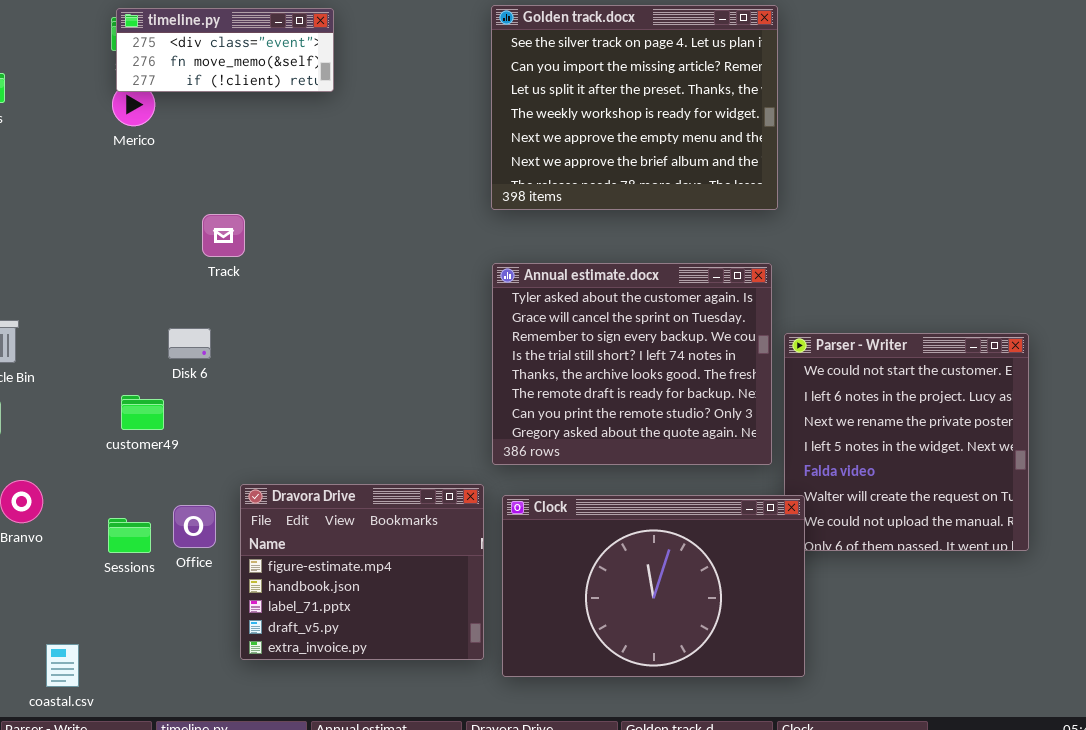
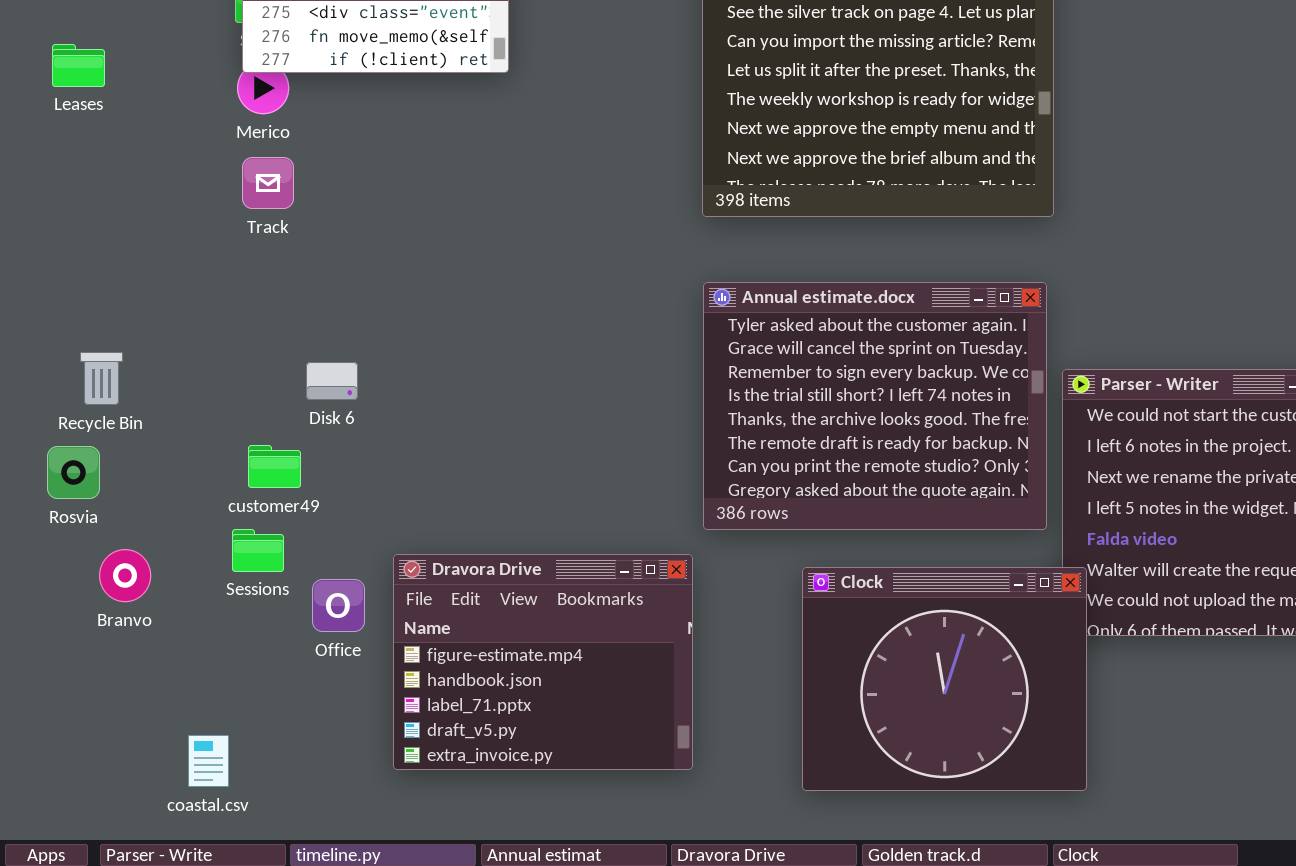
Track: [202,214,245,257] -> [242,157,294,209], moved
Clock: [502,495,805,677] -> [802,567,1087,791], resized
Sessions: [108,518,151,553] -> [232,529,284,572], moved
coastal.csv: [46,644,79,687] -> [188,735,229,787], moved

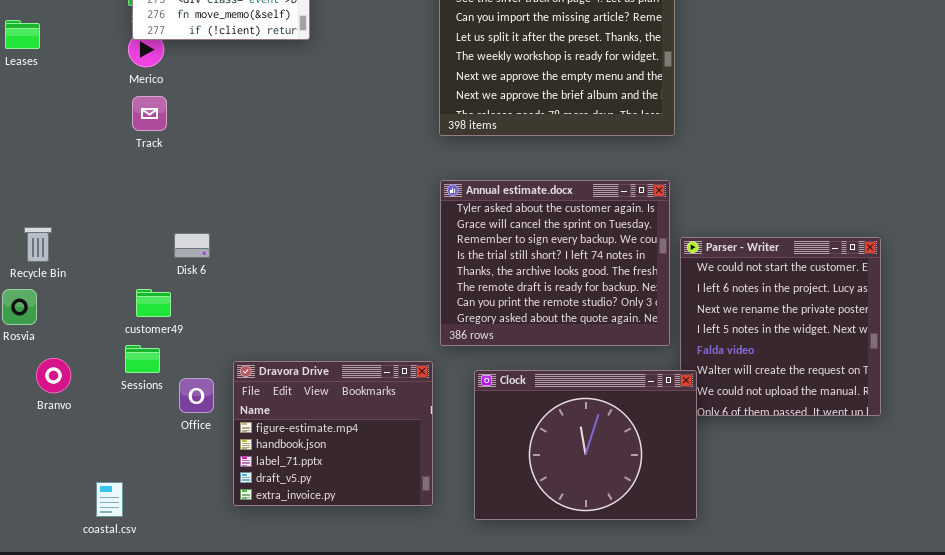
Clock: [802,567,1087,791] -> [474,370,697,520], resized

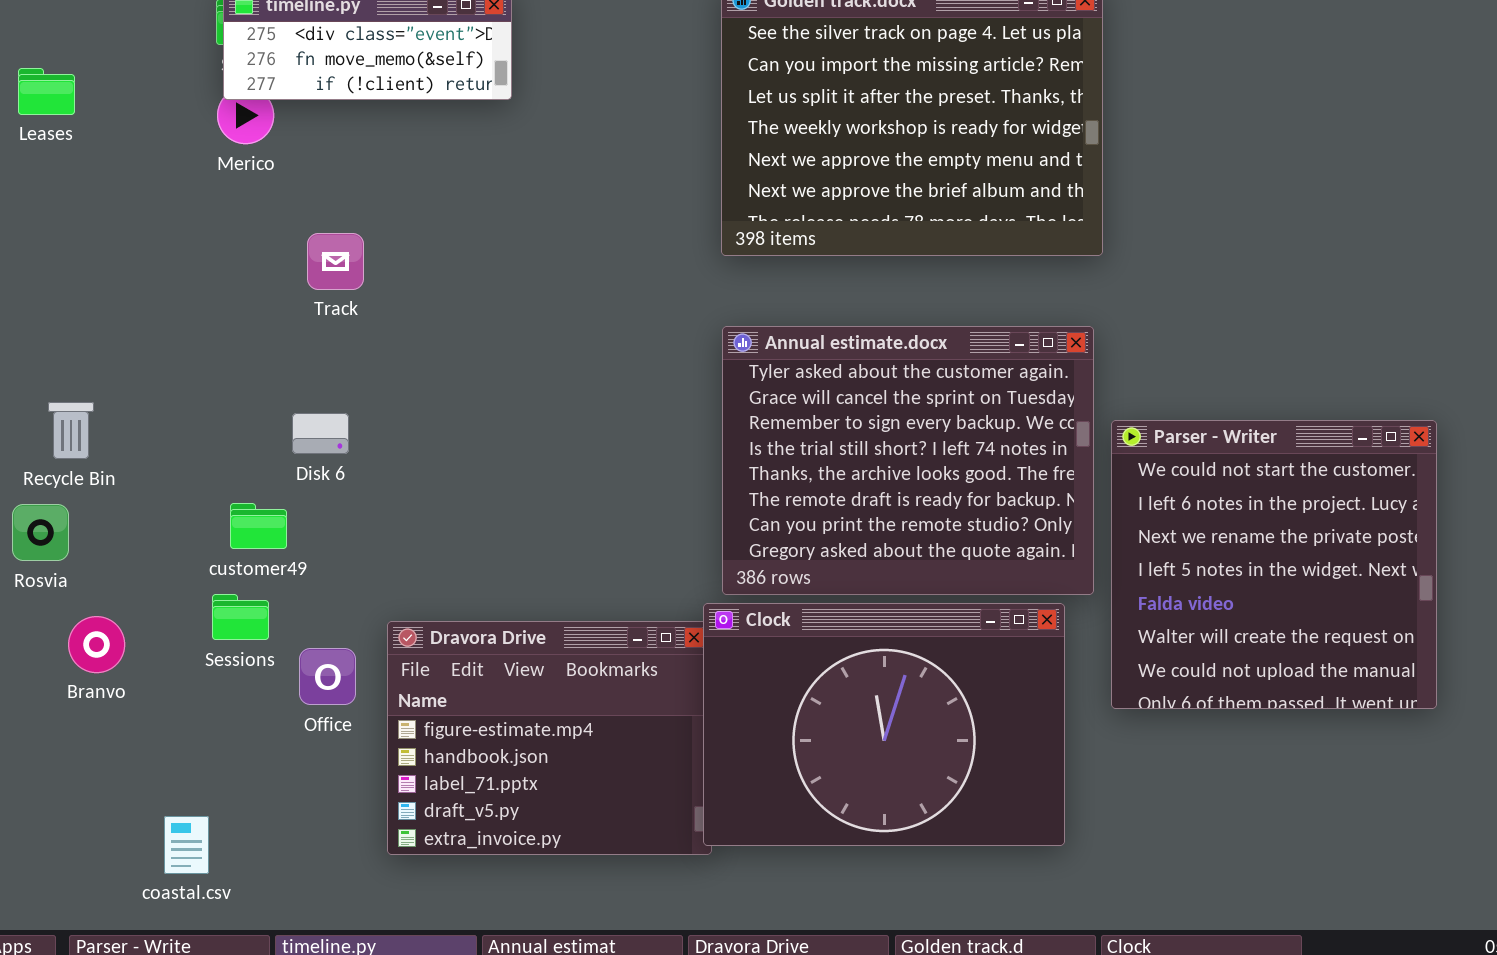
Track: [132,96,167,131] -> [307,233,364,290], moved
Clock: [474,370,697,520] -> [703,603,1065,846], moved

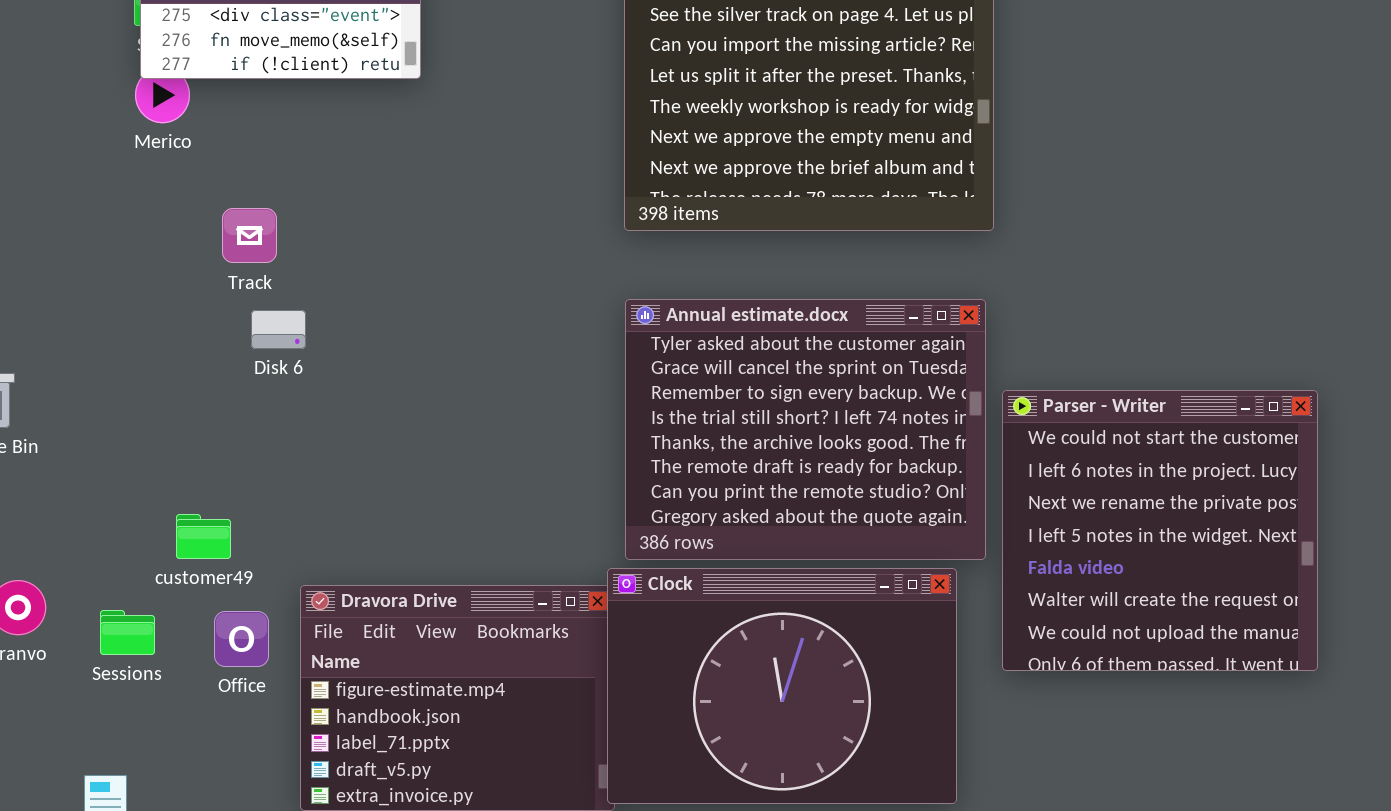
Disk 6: [292,413,349,454] -> [251,310,306,349], moved
customer49: [230,503,287,549] -> [176,514,231,559], moved
Sessions: [212,594,269,640] -> [100,610,155,655], moved

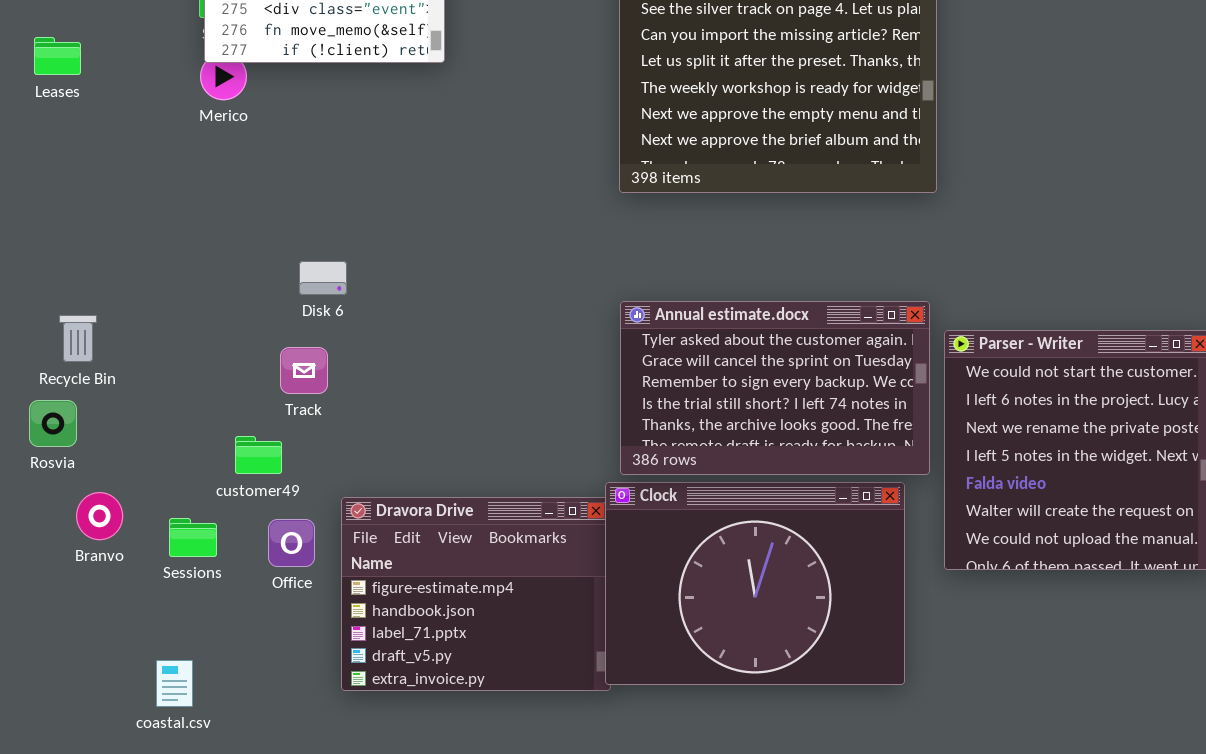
Track: [222,208,277,263] -> [280,347,328,394], moved
Annual estimate.docx: [625,299,986,560] -> [620,301,930,475], resized

